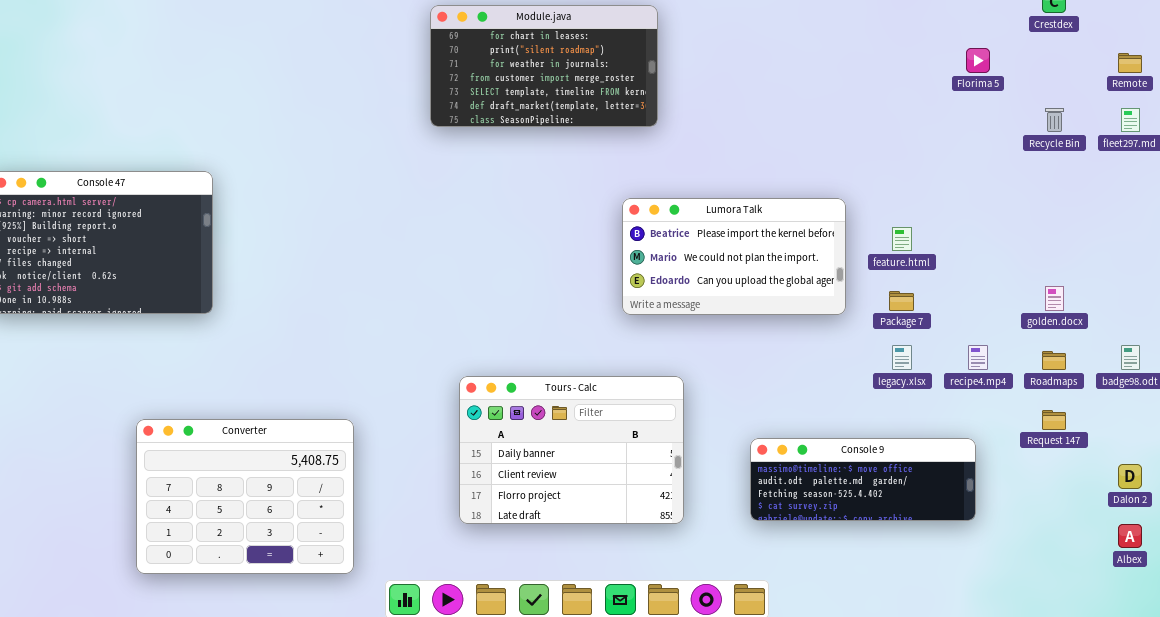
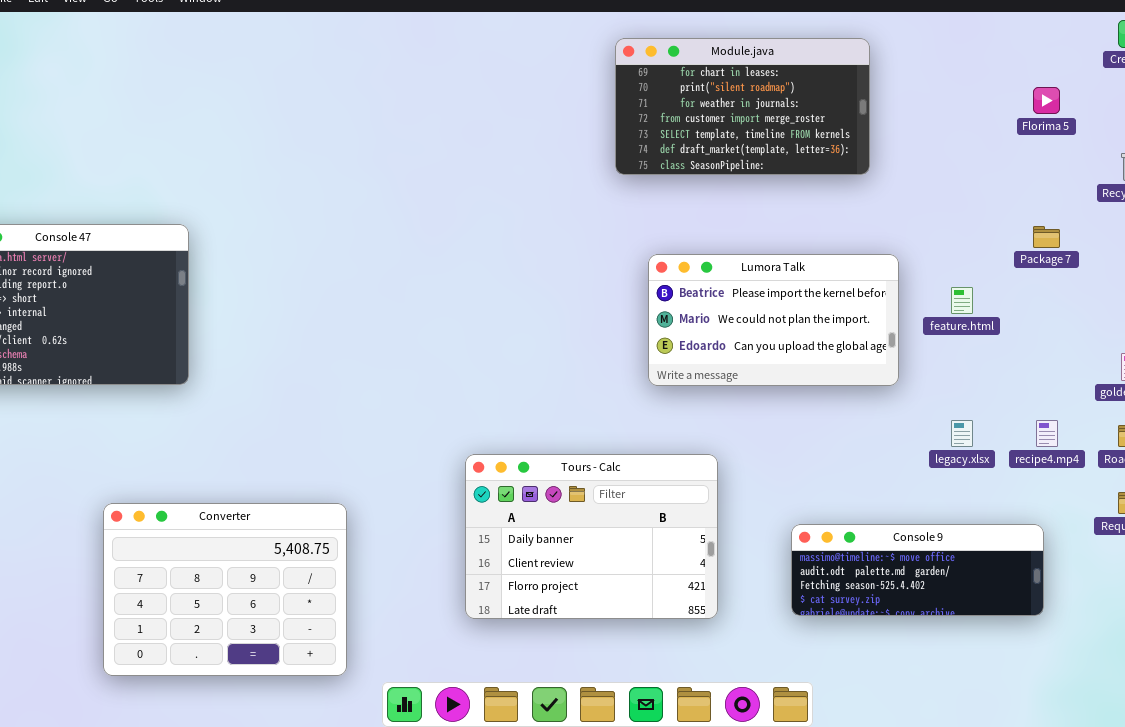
Module.java: [430,5,658,127] -> [615,38,870,175], moved
Package 7: [889,291,914,311] -> [1033,226,1060,248], moved

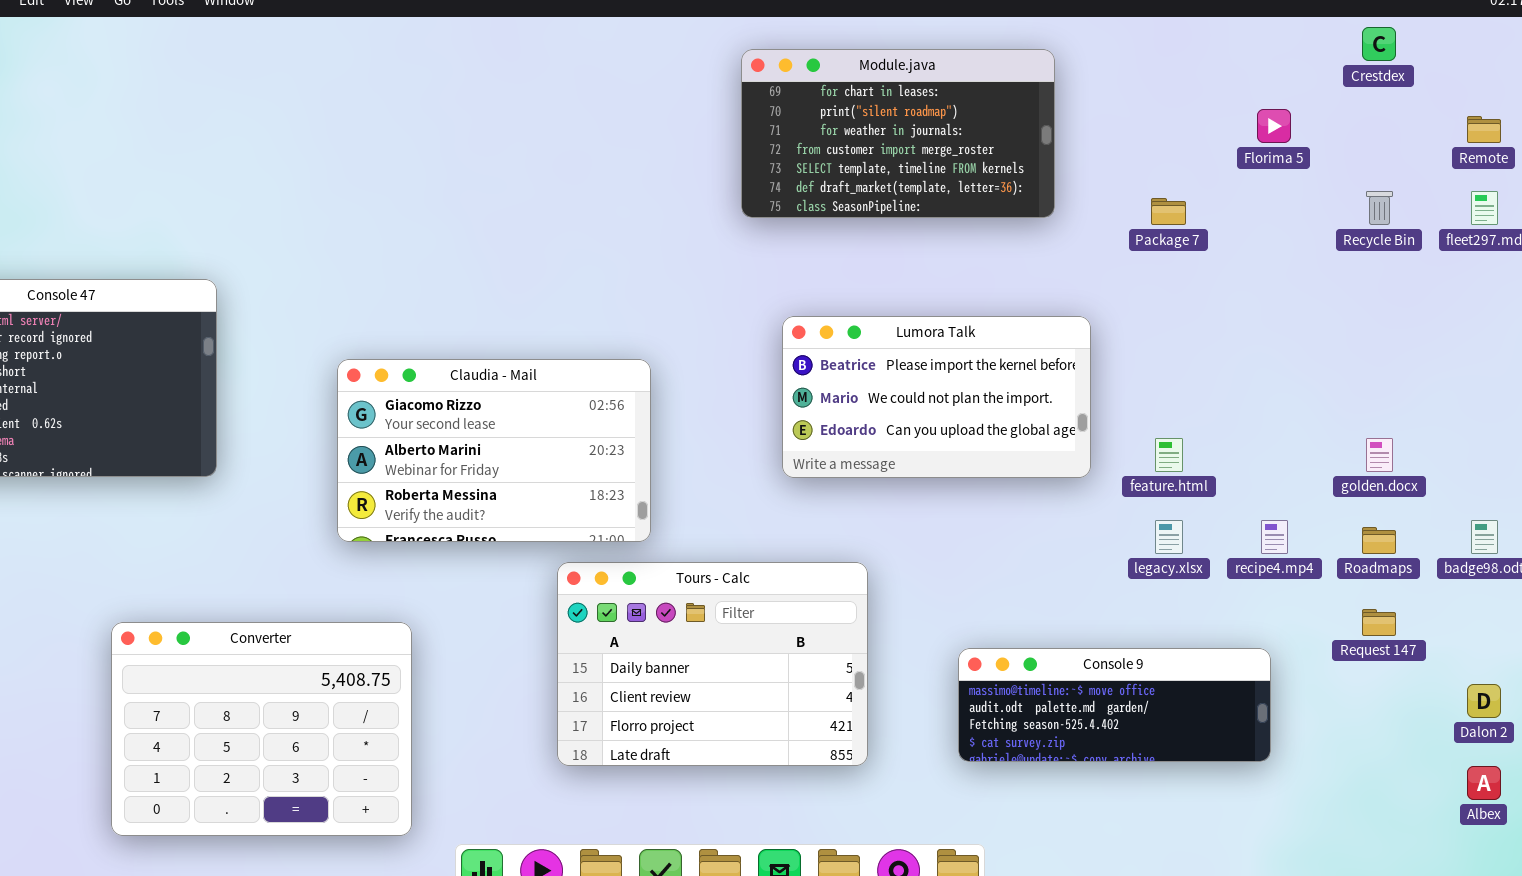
Package 7: [1033,226,1060,248] -> [1151,198,1186,225], moved
feature.html: [951,287,973,314] -> [1155,438,1183,472], moved
Claudia - Mail: none -> [337,359,651,542], opened

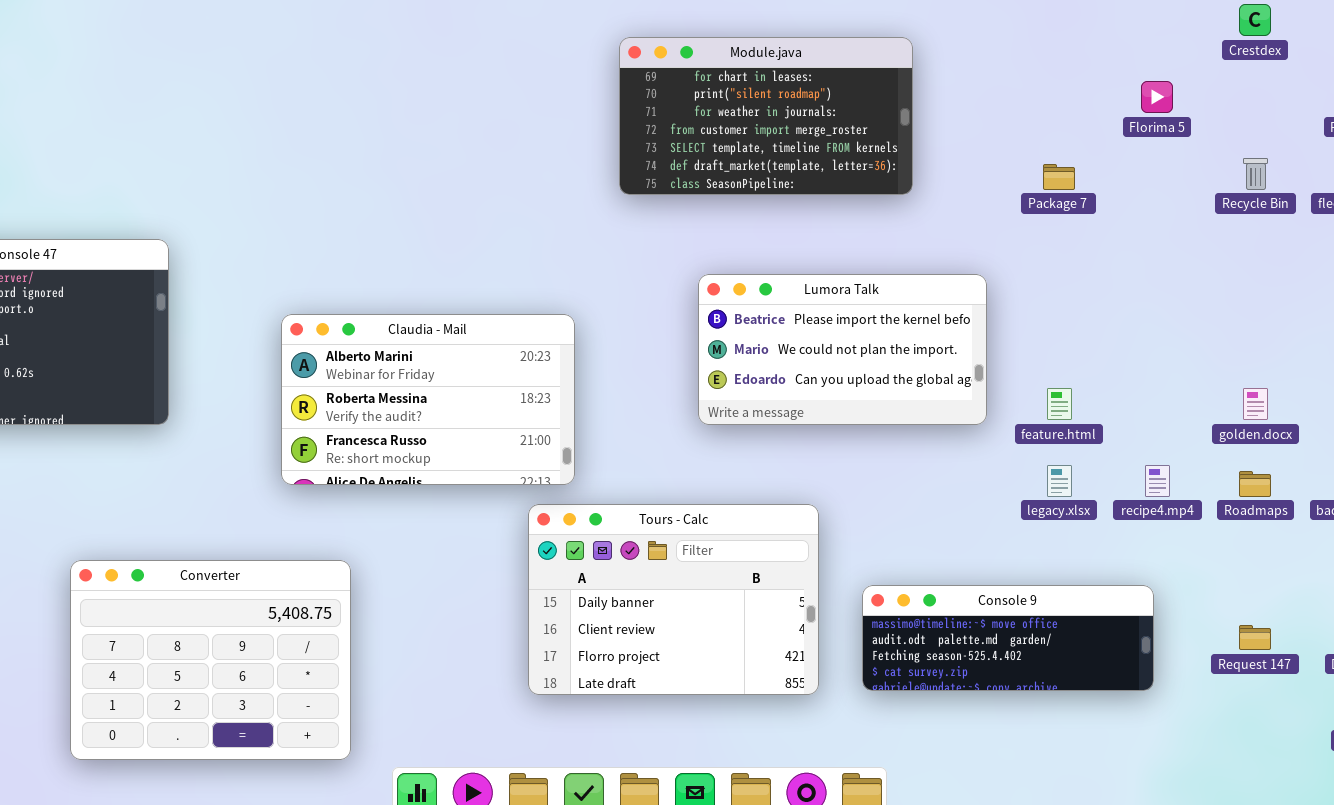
Module.java: [741,49,1055,218] -> [619,37,913,195], moved
Claudia - Mail: [337,359,651,542] -> [281,314,575,485], scrolled down 1 row
Tours - Calc: [557,562,868,766] -> [528,504,819,695], moved
Request 147: [1362,609,1396,636] -> [1239,625,1271,650], moved

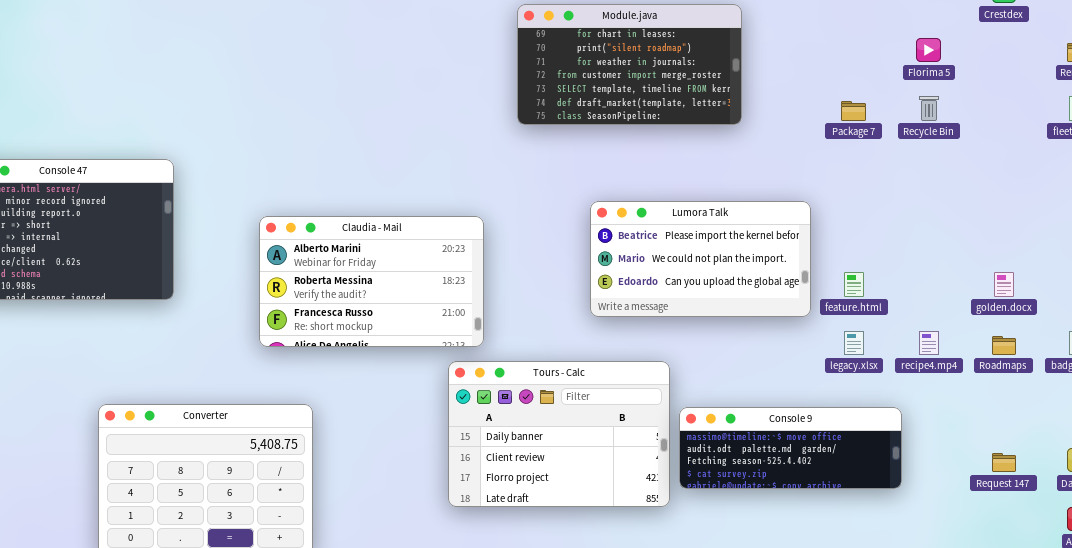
Recycle Bin: [1243,158,1268,190] -> [919,96,939,121], moved
Lumora Talk: [698,274,987,425] -> [590,201,811,317], moved
Console 9: [862,585,1154,691] -> [679,407,902,489], moved

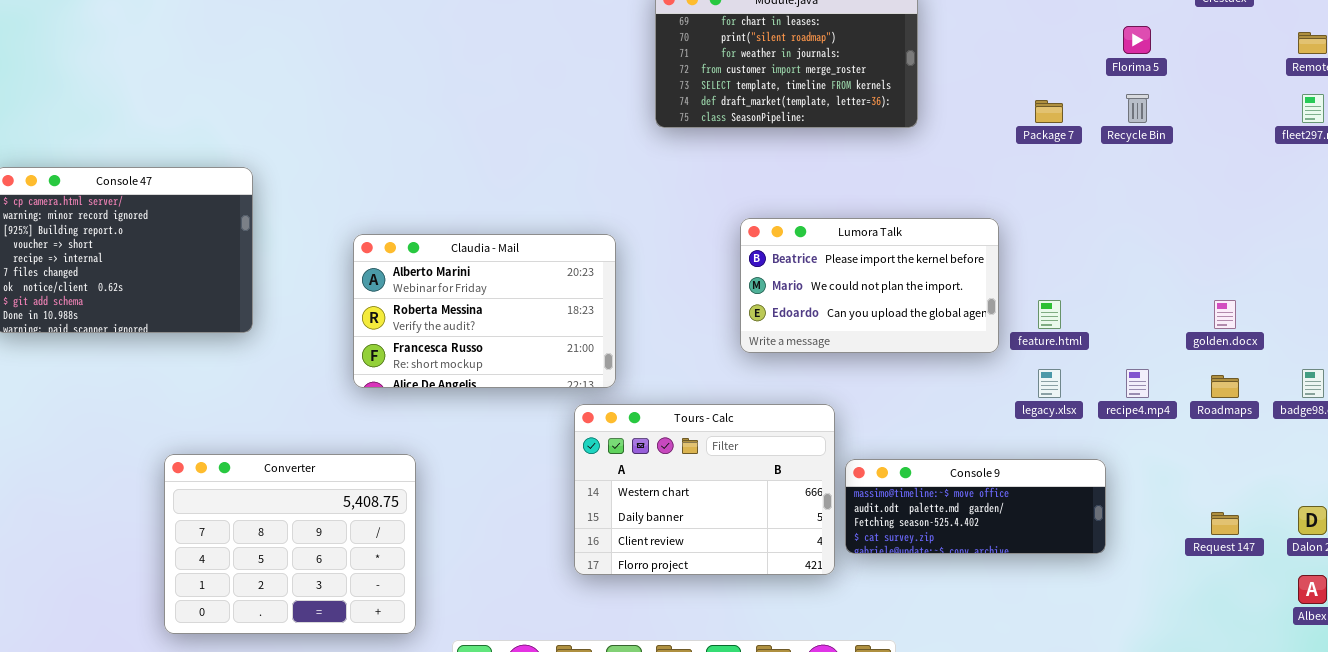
Tours - Calc: [448,361,670,507] -> [574,404,835,575], scrolled up 1 row

